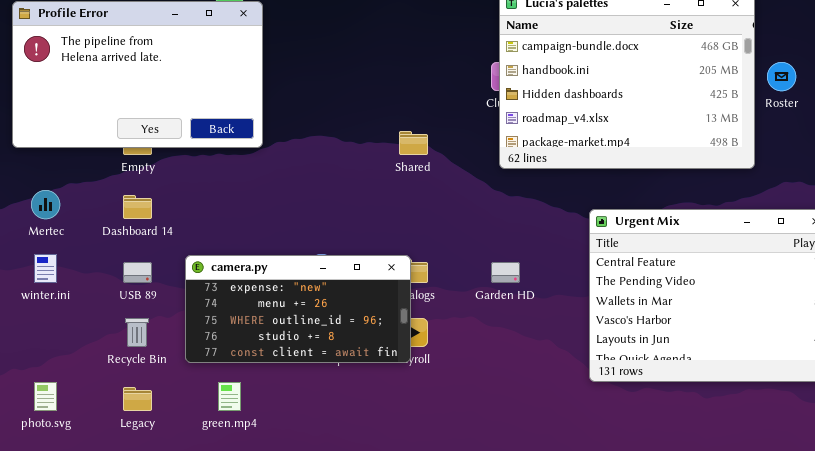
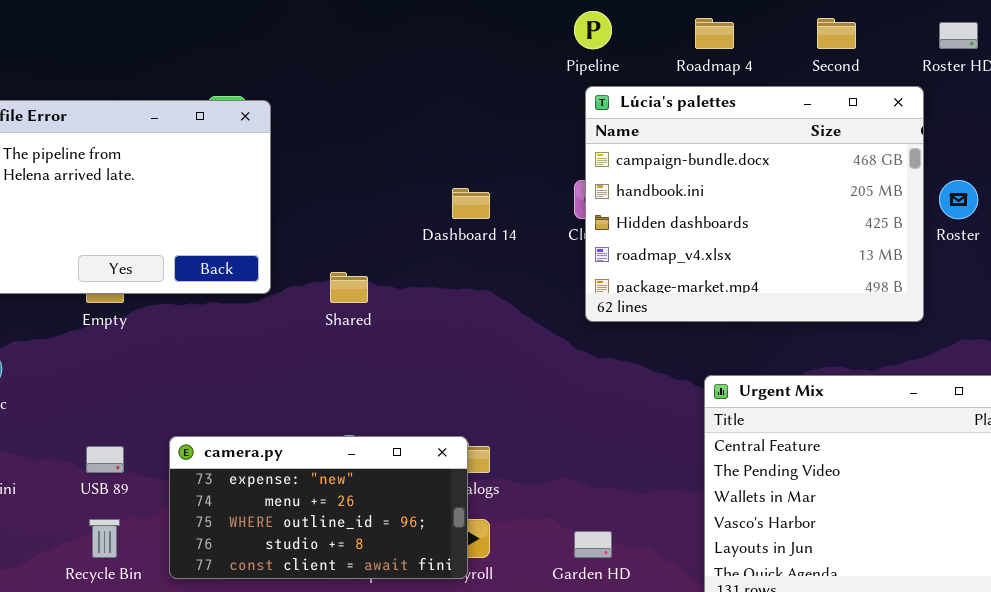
Shared: [399,131,428,155] -> [330,272,368,303], moved
Dashboard 14: [123,195,152,219] -> [452,188,490,219], moved
Garden HD: [491,262,520,283] -> [574,531,612,558], moved

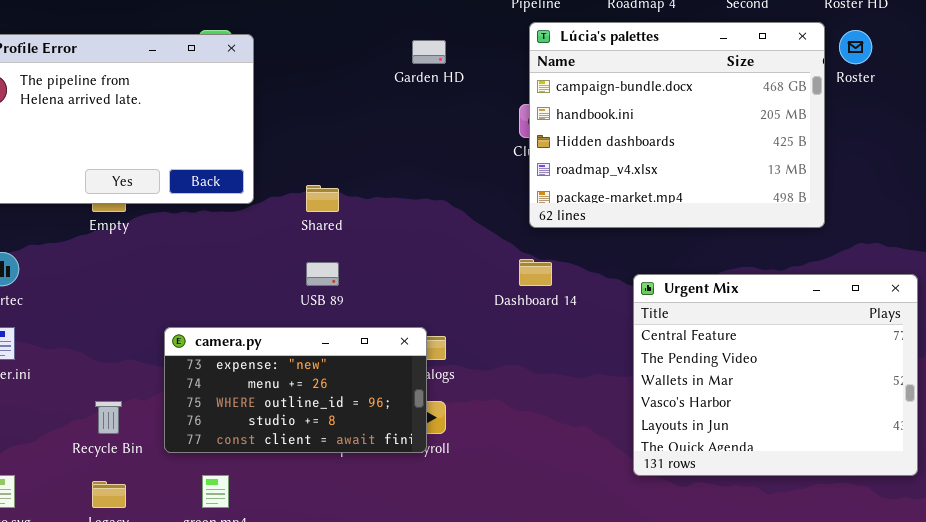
Roster: [939,180,978,219] -> [839,30,872,64], moved
Dashboard 14: [452,188,490,219] -> [519,259,552,286], moved
USB 89: [86,446,124,473] -> [306,262,339,286], moved
Garden HD: [574,531,612,558] -> [412,40,446,64], moved

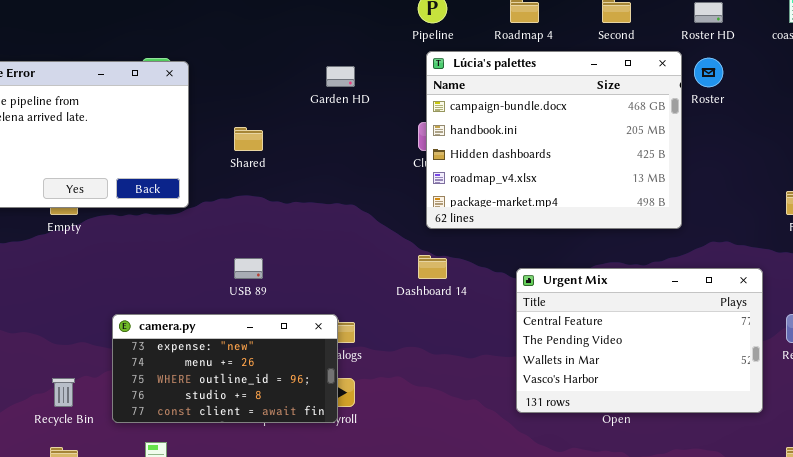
Shared: [306,185,339,212] -> [234,127,263,151], moved
Urgent Mix: [633,274,918,476] -> [516,268,763,413], resized

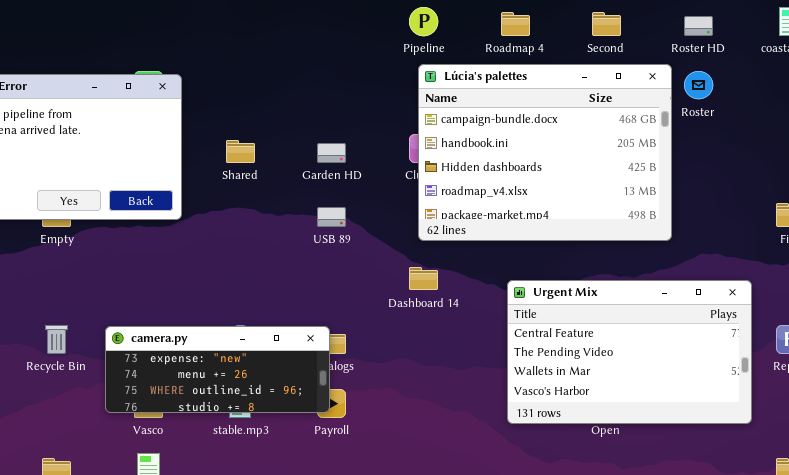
Garden HD: [326,66,355,87] -> [317,143,346,163], moved
USB 89: [234,258,263,279] -> [317,207,346,227], moved
camera.py: [112,314,338,423] -> [105,326,330,413], resized
Recycle Bin: [52,378,75,407] -> [45,325,68,354], moved

